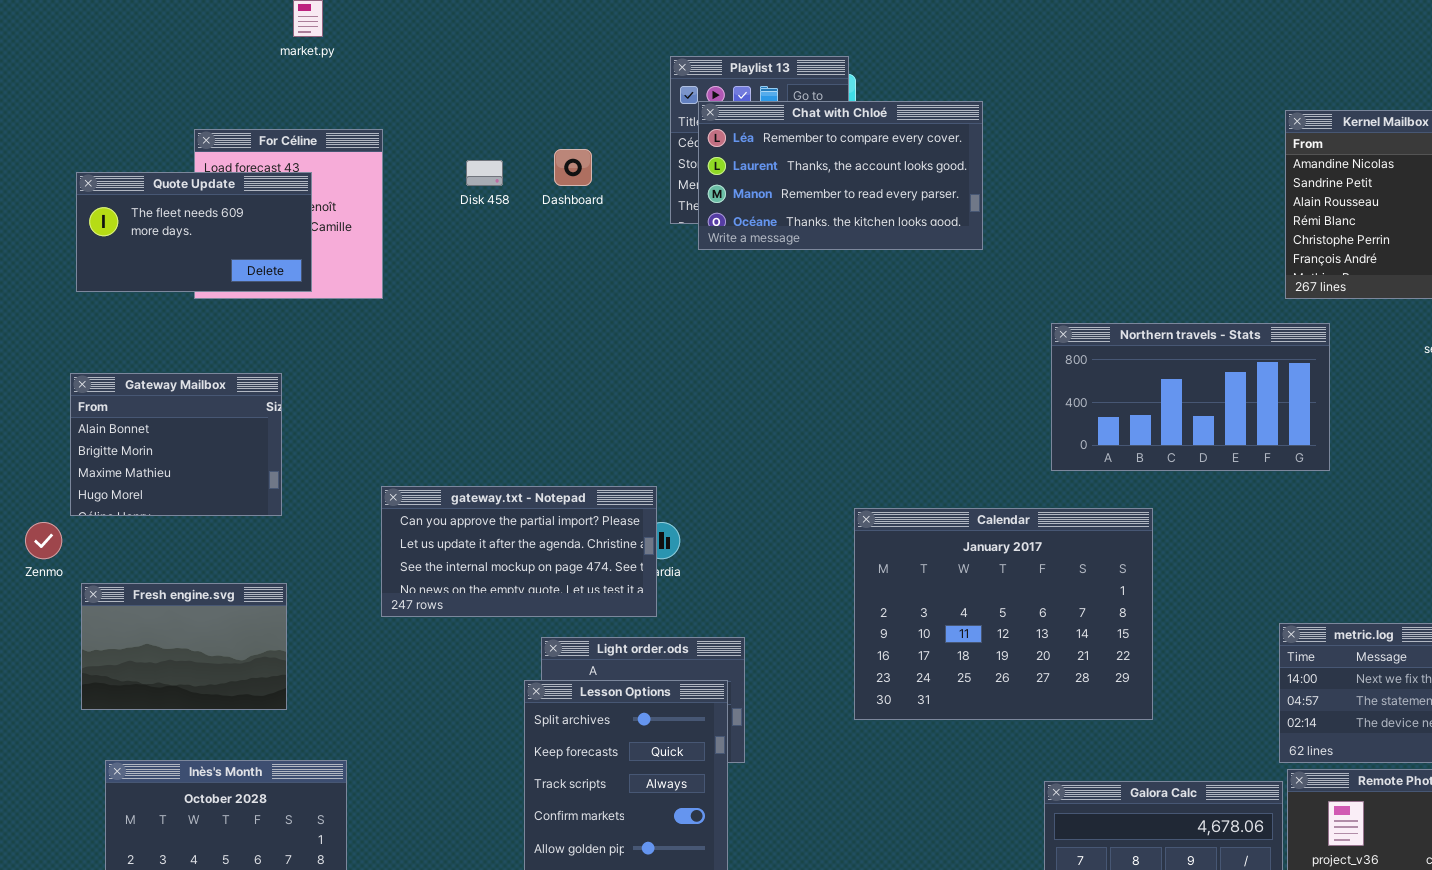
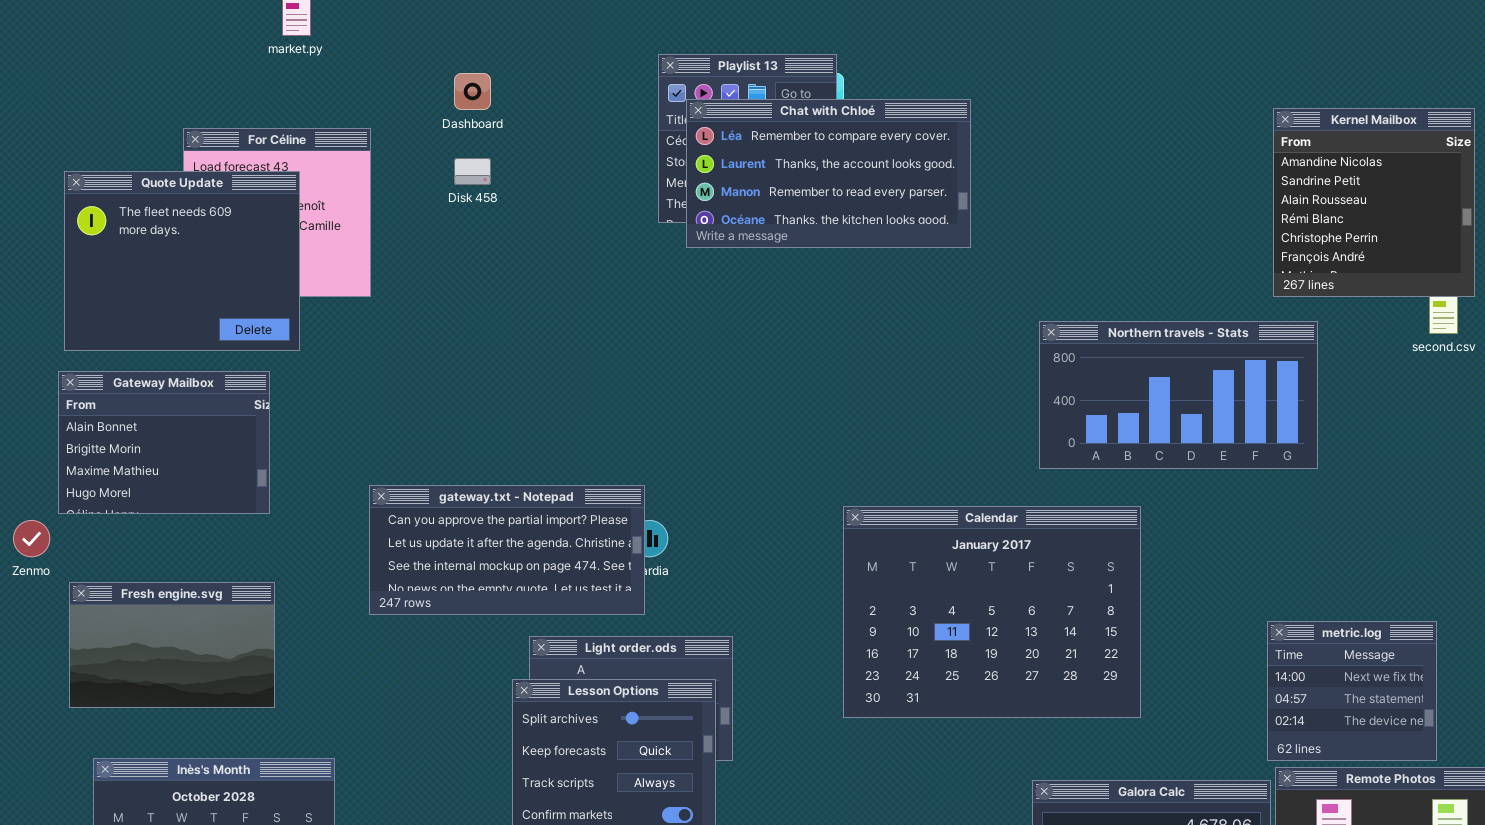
Dashboard: [554,149,592,186] -> [454,73,491,110], moved
Quote Update: [76,172,312,292] -> [64,171,300,351], resized

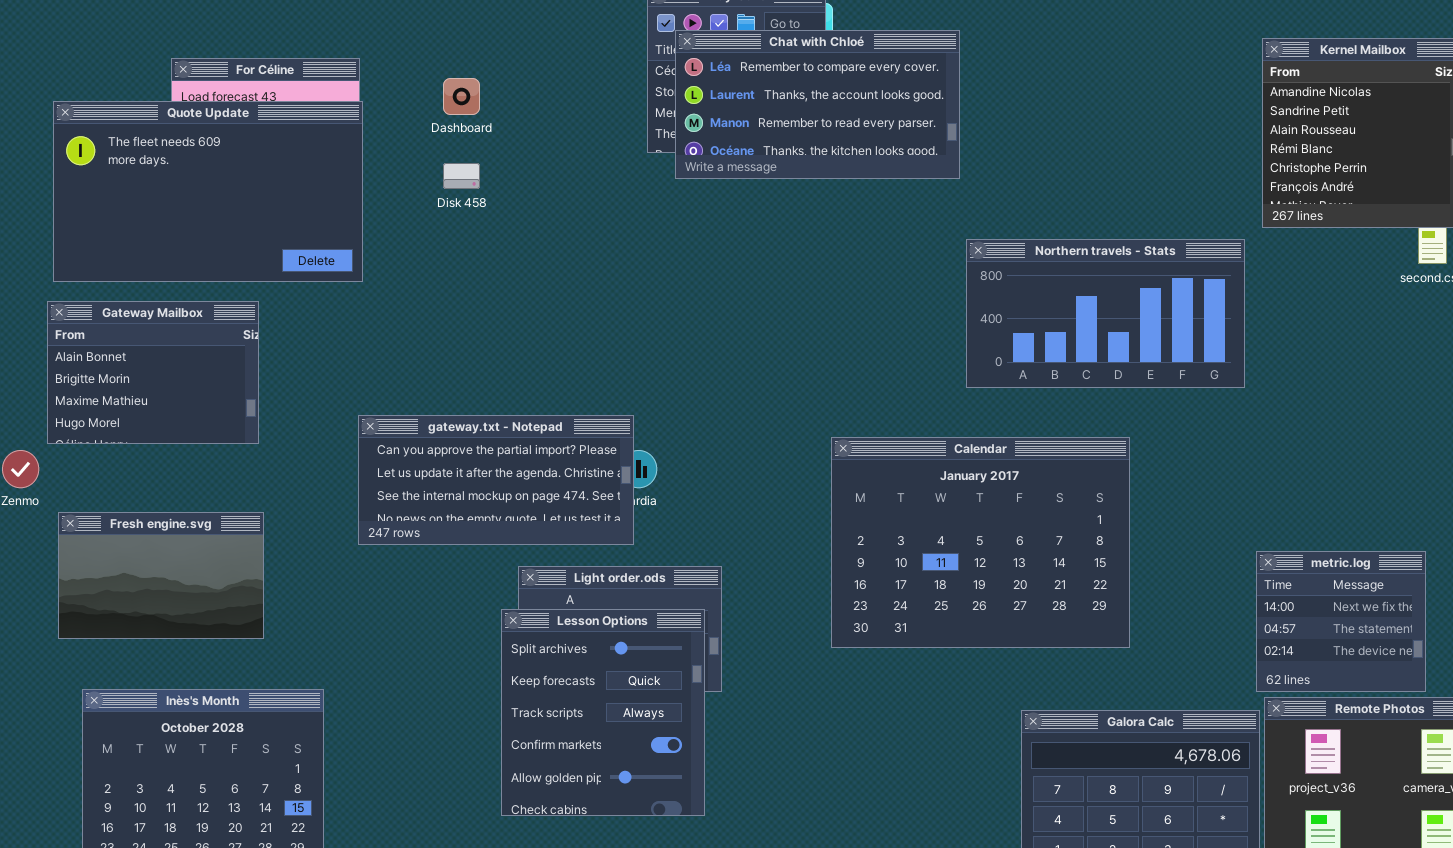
Dashboard: [454,73,491,110] -> [443,78,480,115], moved
Disk 458: [454,158,491,185] -> [443,163,480,189], moved
Quote Update: [64,171,300,351] -> [53,101,363,282], resized
Northern travels - Stats: [1039,321,1318,469] -> [966,239,1245,388], moved

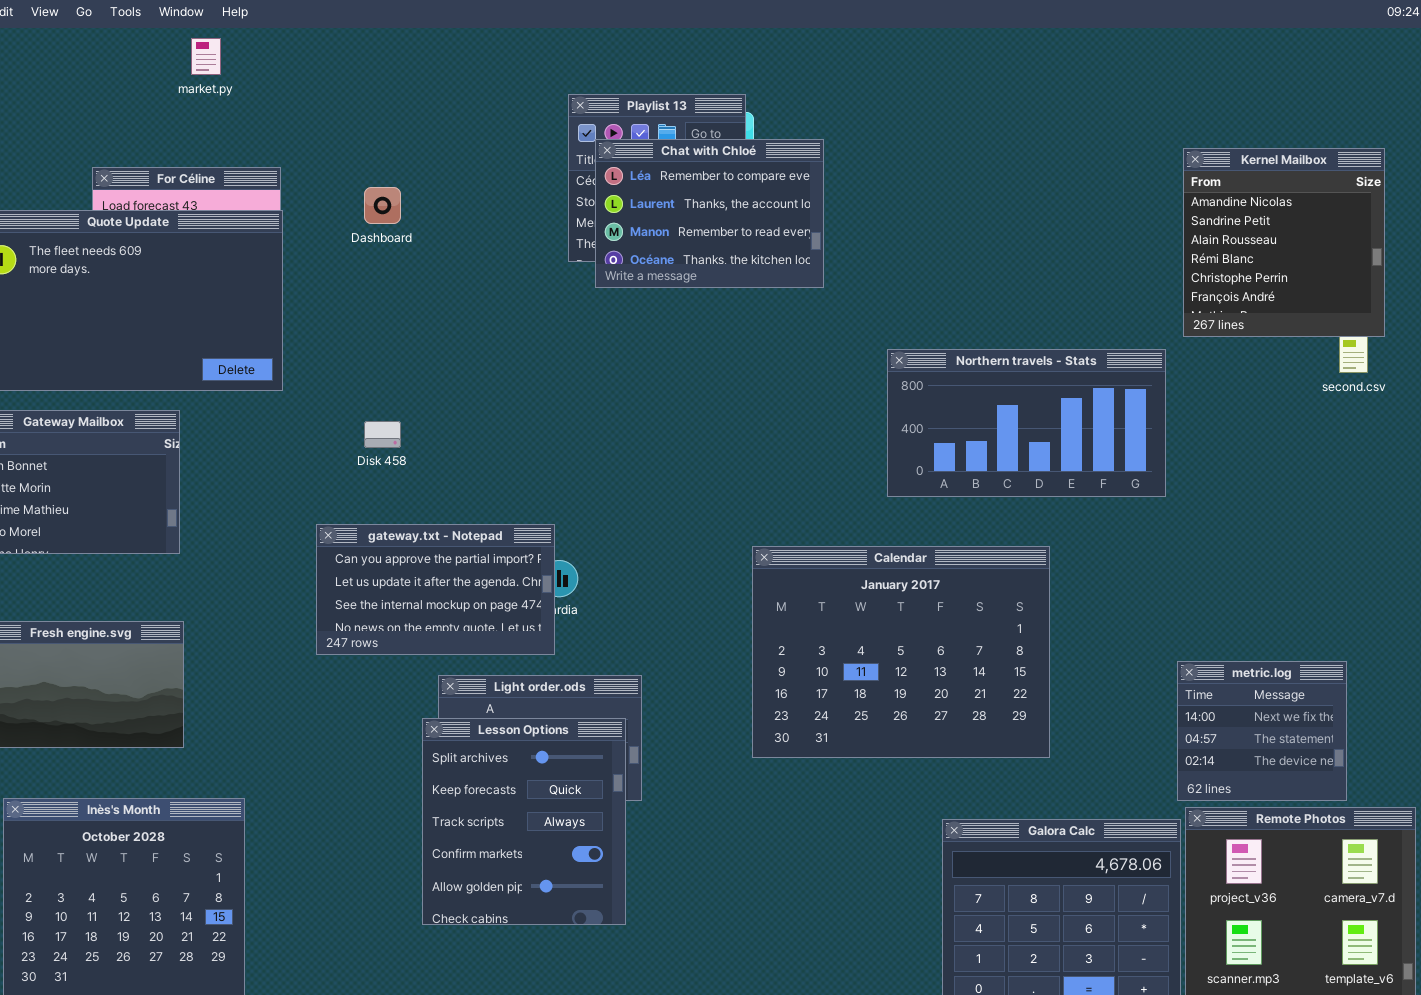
Chat with Chloé: [675,30,960,179] -> [595,139,824,288], resized
Disk 458: [443,163,480,189] -> [364,421,401,448], moved
gateway.txt - Notepad: [358,415,634,545] -> [316,524,555,655], resized

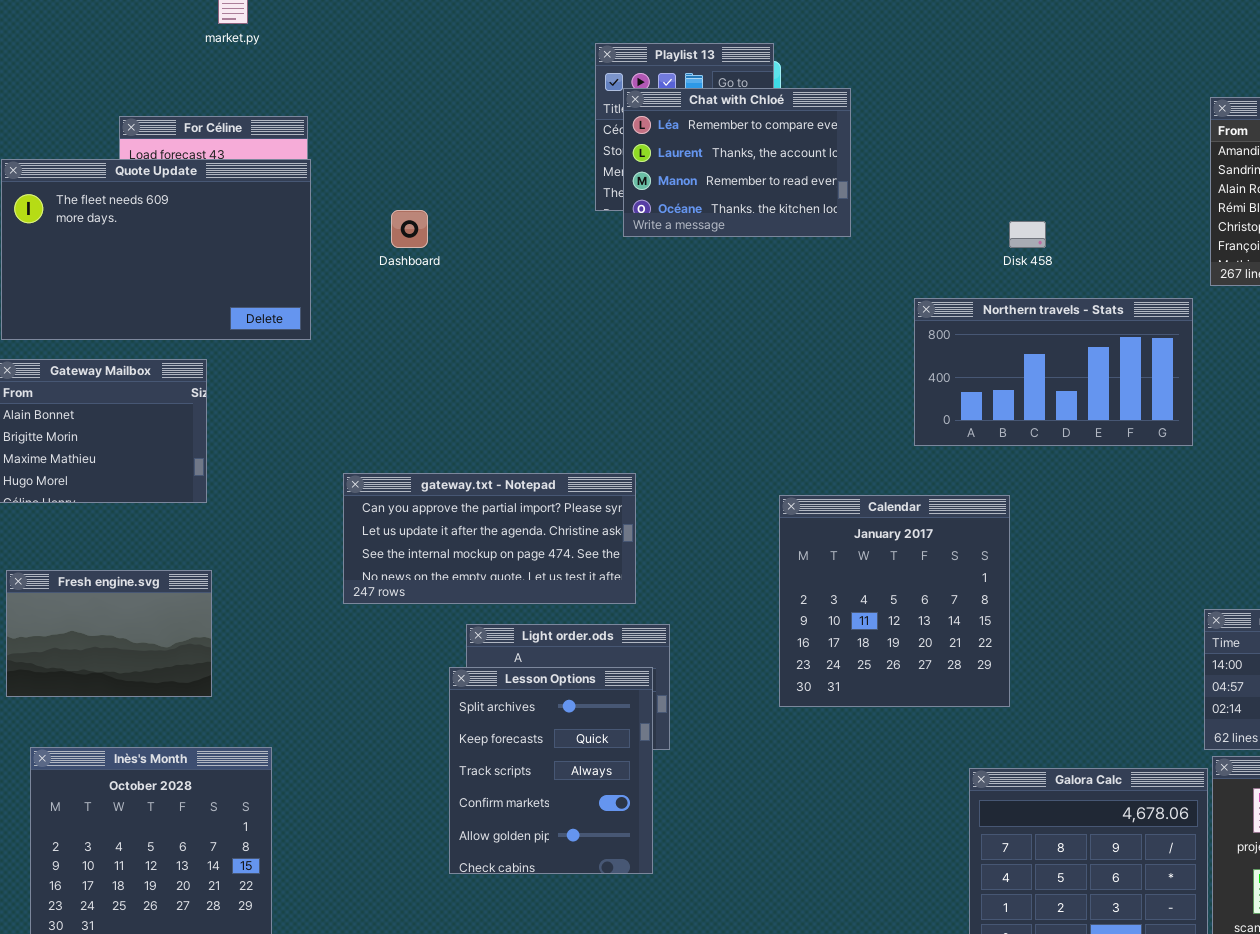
Dashboard: [364,187,401,224] -> [391,210,428,248], moved
Disk 458: [364,421,401,448] -> [1009,221,1046,248], moved
gateway.txt - Notepad: [316,524,555,655] -> [343,473,636,604], resized
Calendar: [752,546,1050,758] -> [779,495,1010,707], resized

